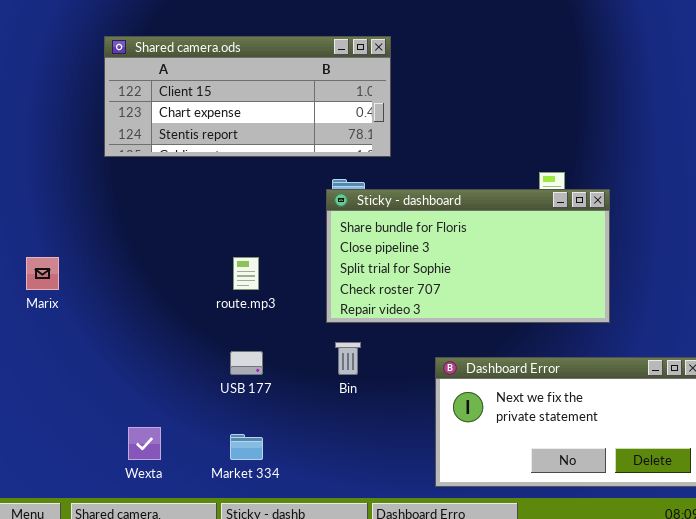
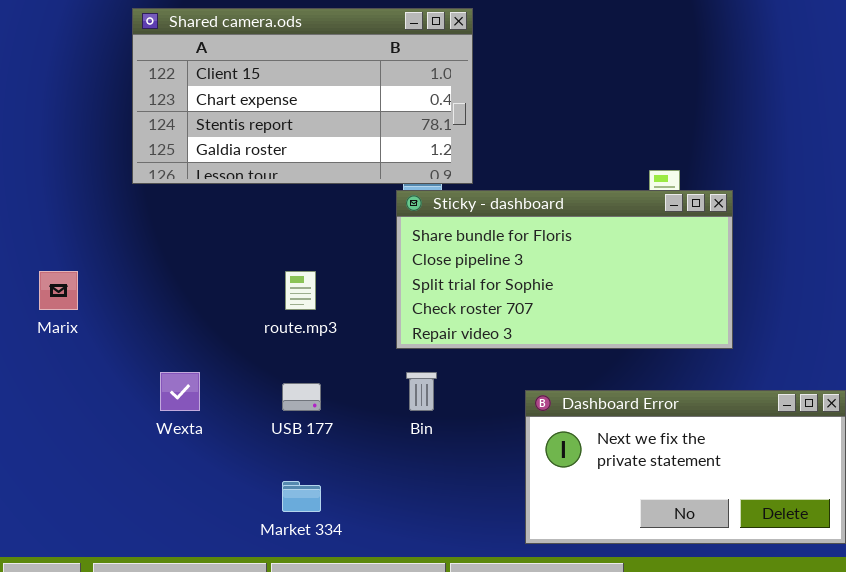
Shared camera.ods: [104,36,391,157] -> [132,8,473,184], resized
Wexta: [128,427,161,460] -> [160,372,200,411], moved

